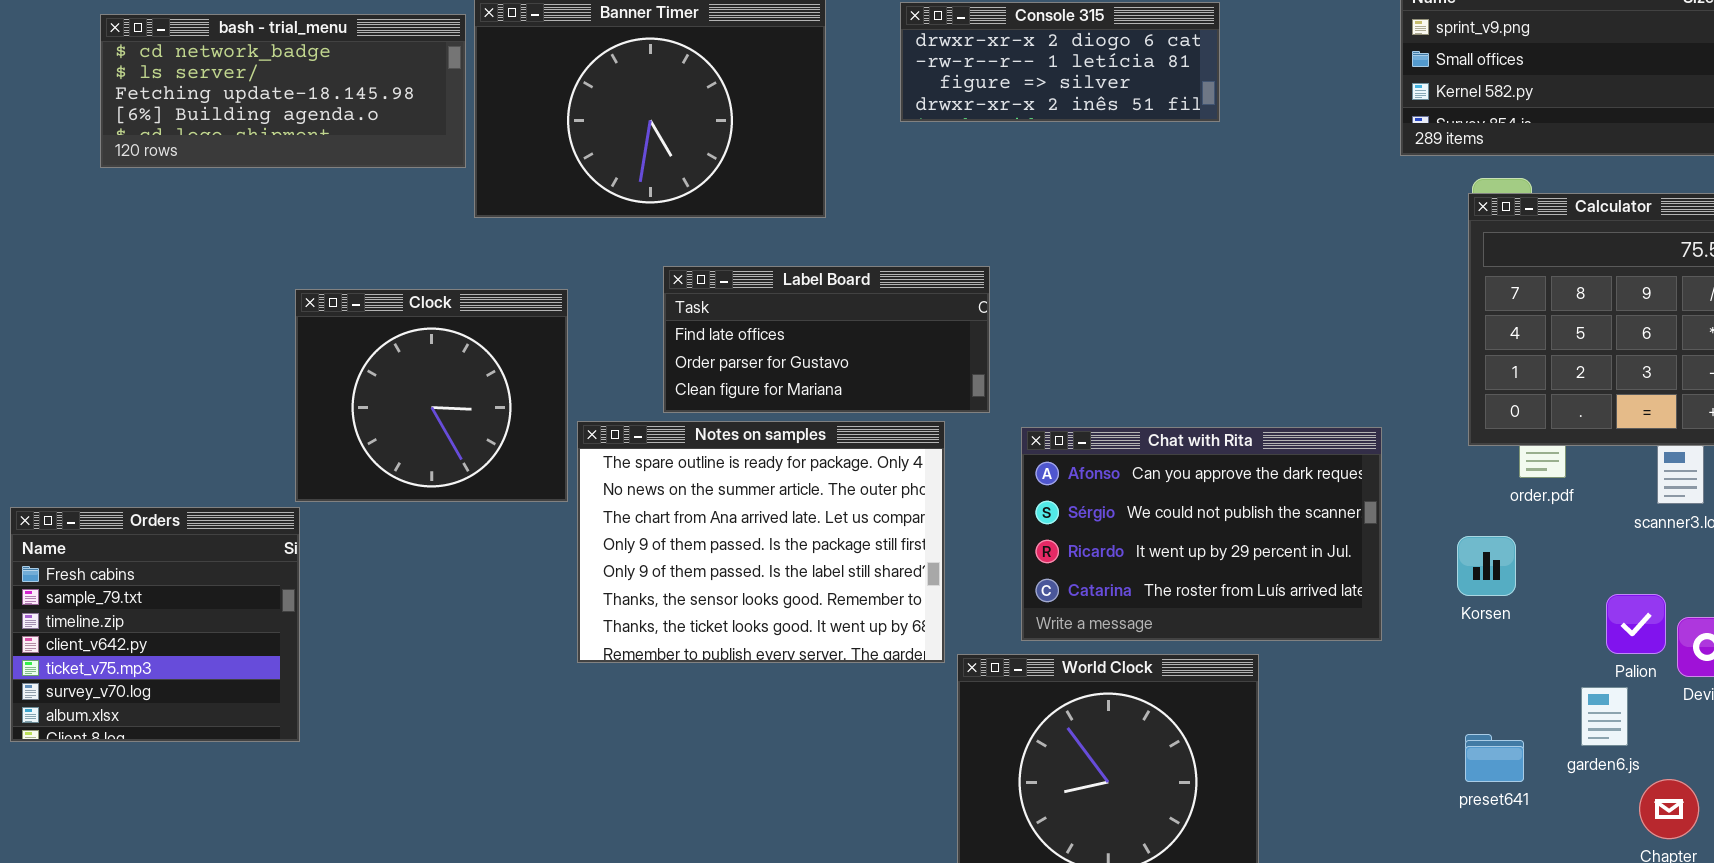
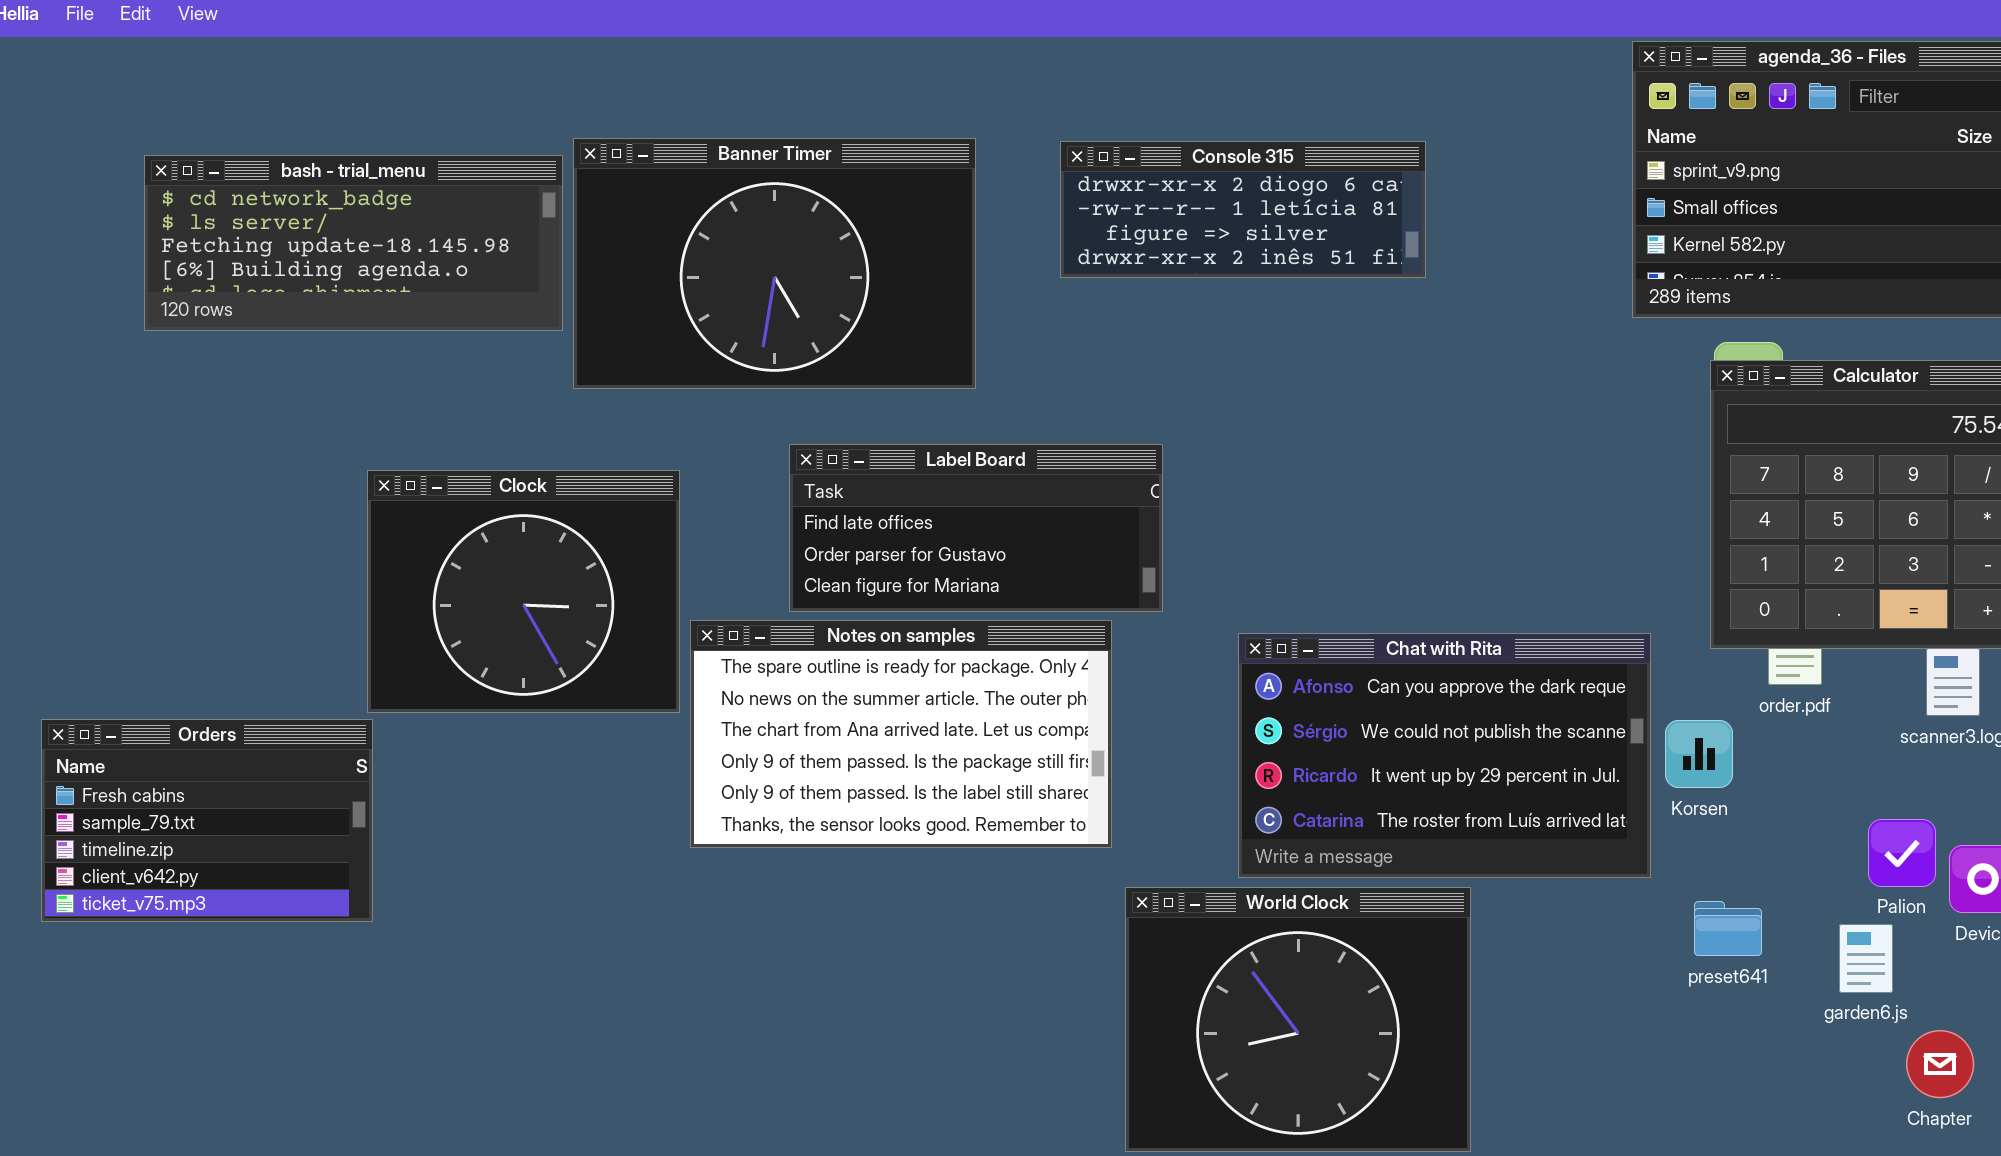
Notes on samples: [577,421,945,663] -> [690,620,1112,848], resized
Chat with Rita: [1021,427,1382,641] -> [1238,633,1651,878], moved
Orders: [10,507,300,742] -> [41,719,373,922], resized
Korsen: [1457,536,1516,596] -> [1665,720,1733,788], moved
preset641: [1465,734,1524,782] -> [1694,901,1762,956], moved

